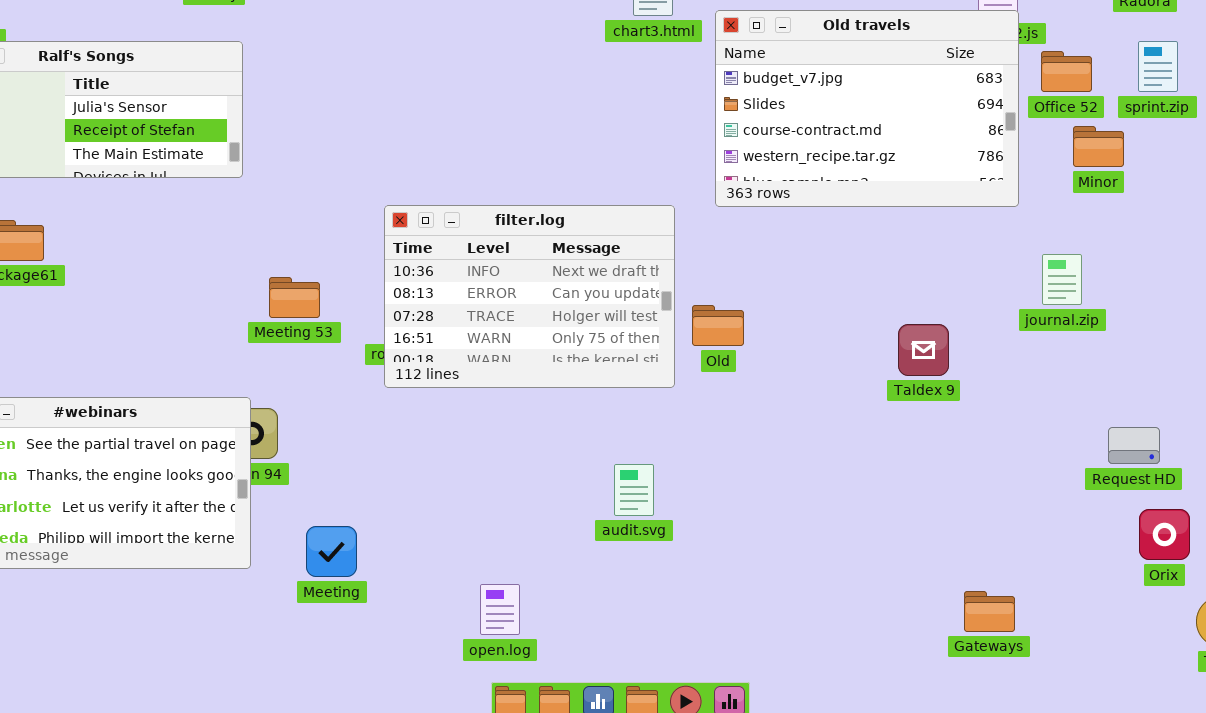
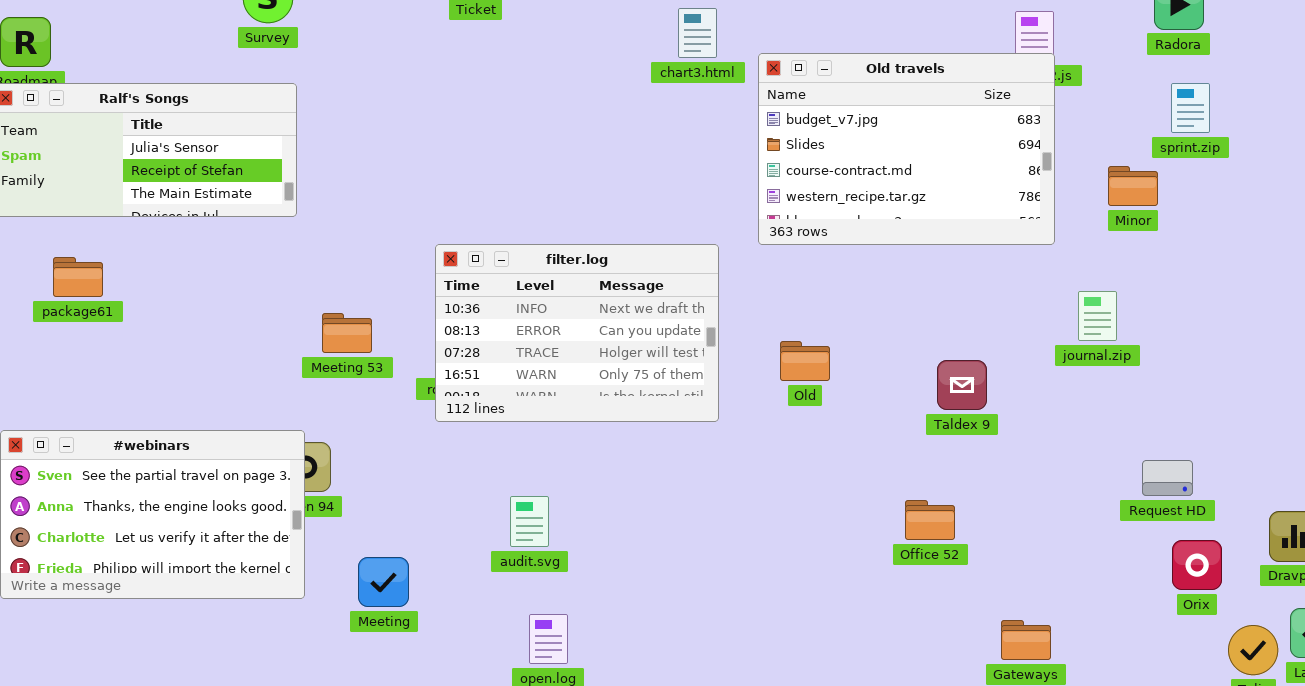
Office 52: [1041,51,1092,92] -> [905,500,955,540], moved
Old: [692,305,744,346] -> [780,341,830,381], moved
audit.svg: [614,464,654,516] -> [510,496,549,547], moved

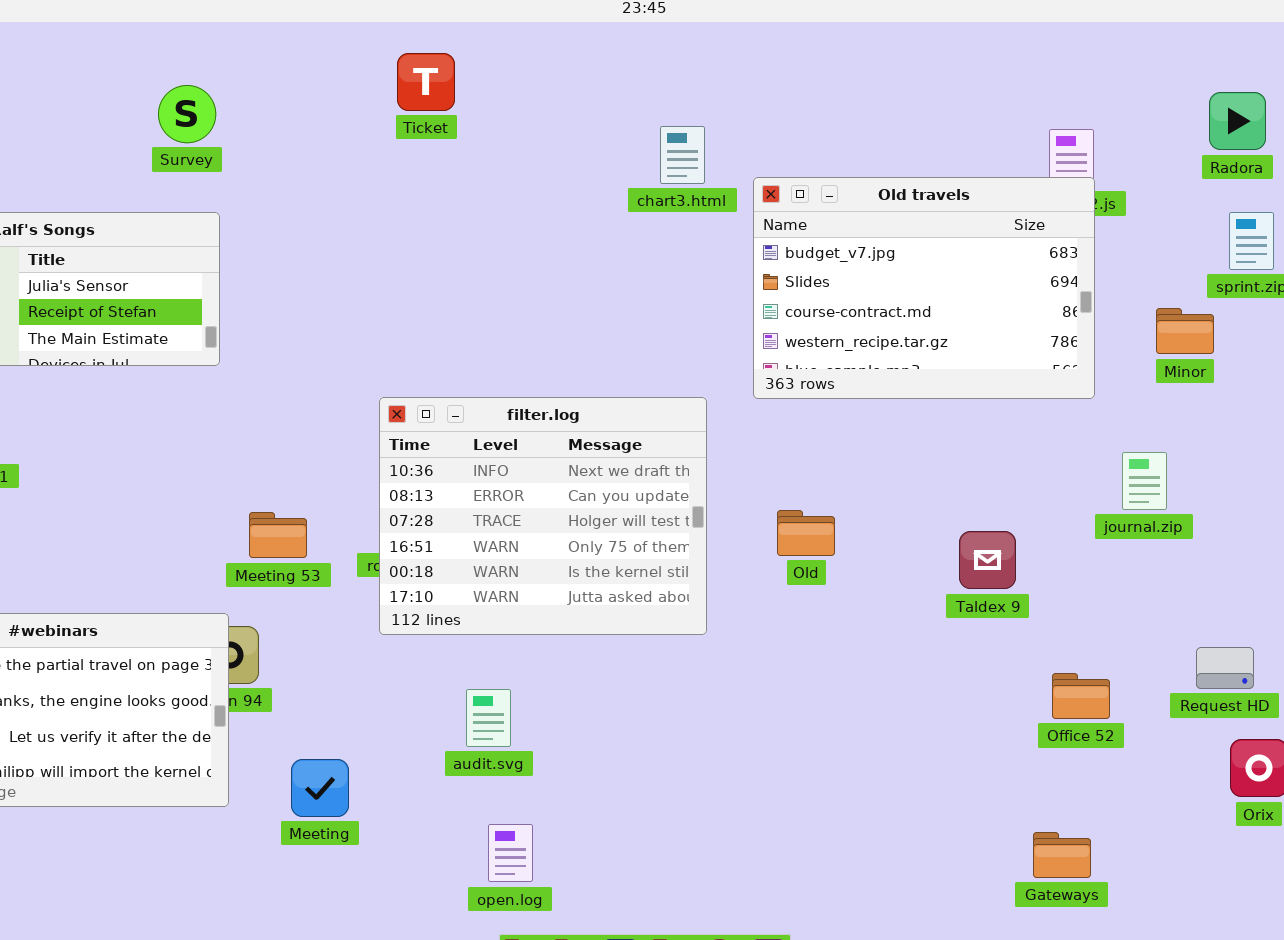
filter.log: [435,244,719,422] -> [379,397,707,635], resized
Meeting 53: [322,313,372,353] -> [249,512,307,558], moved
Office 52: [905,500,955,540] -> [1052,673,1110,719], moved

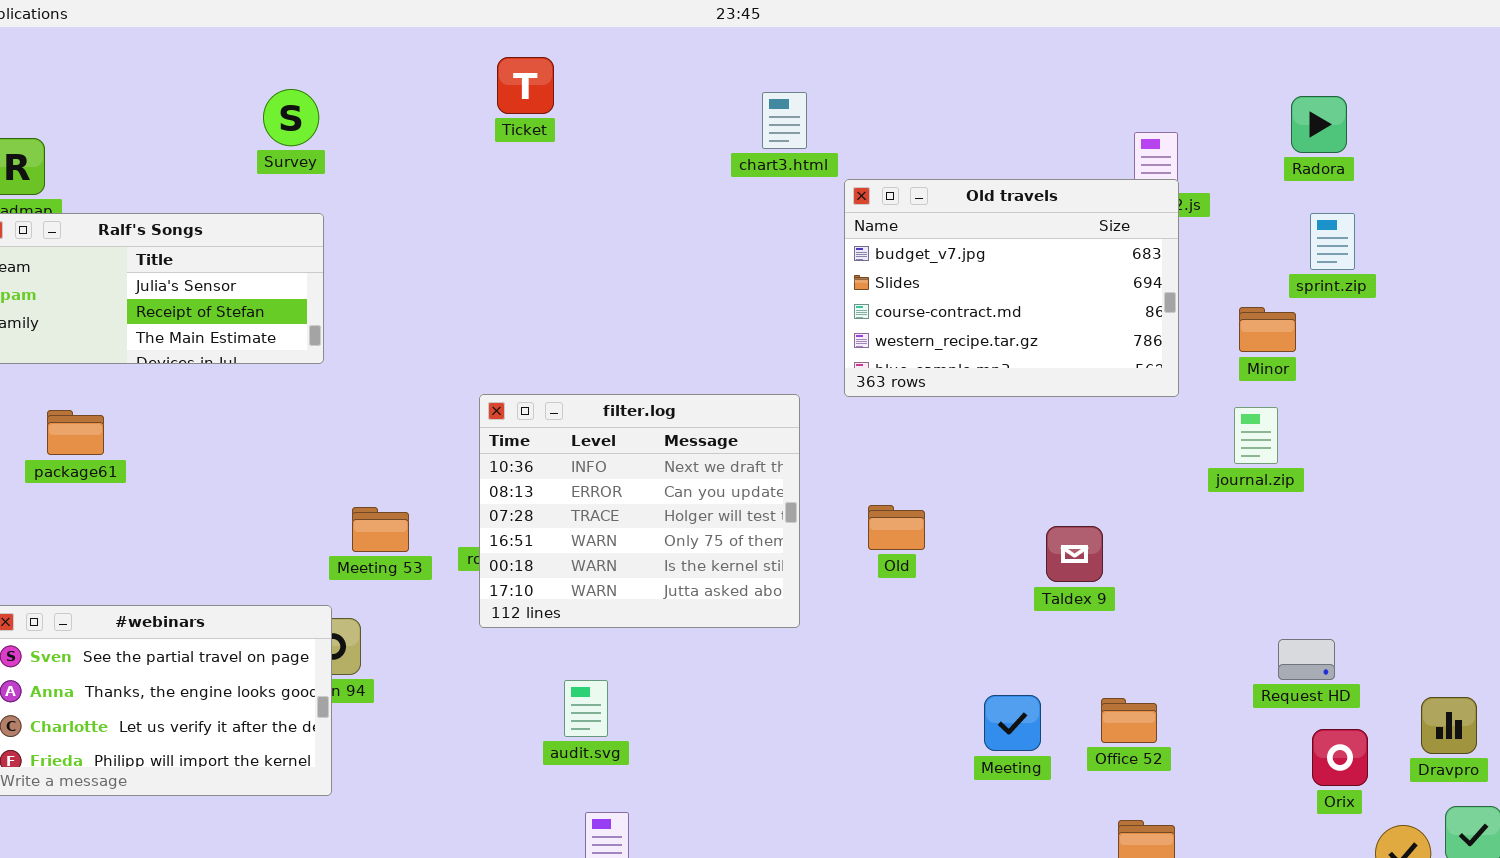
chart3.html: [660,126,705,184] -> [762,92,807,149], moved
journal.zip: [1122,452,1167,510] -> [1234,407,1278,464], moved
Office 52: [1052,673,1110,719] -> [1101,698,1157,743], moved
Meeting: [291,759,349,817] -> [984,695,1041,751], moved

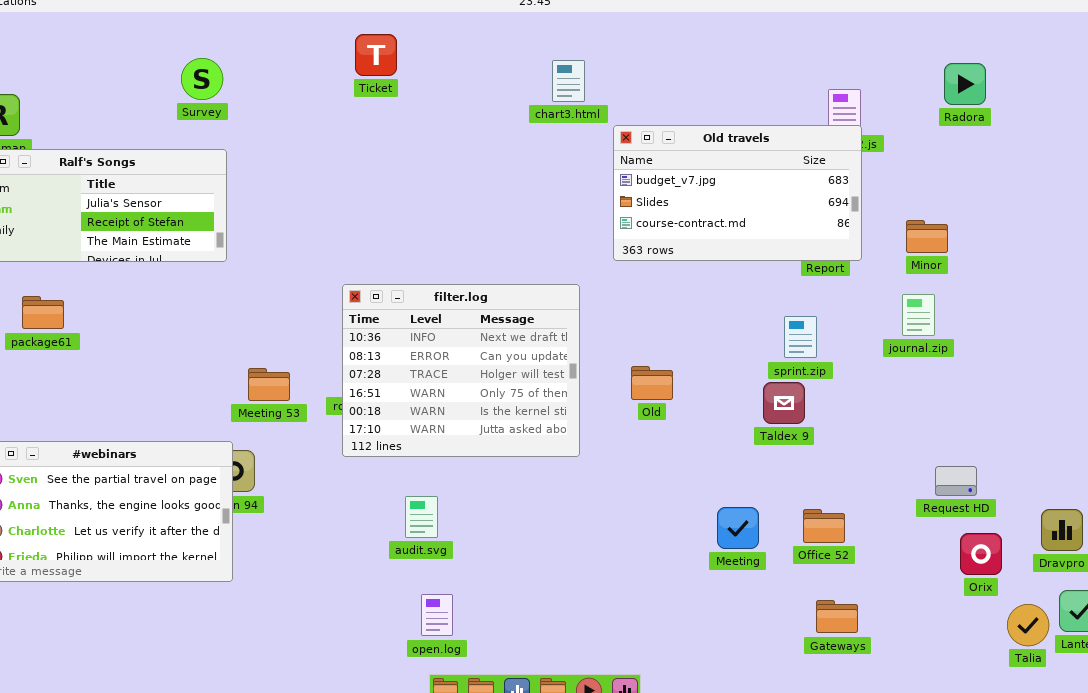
Old travels: [844,179,1179,397] -> [613,125,862,261], resized
sprint.zip: [1310,213,1355,270] -> [784,316,817,358], moved

